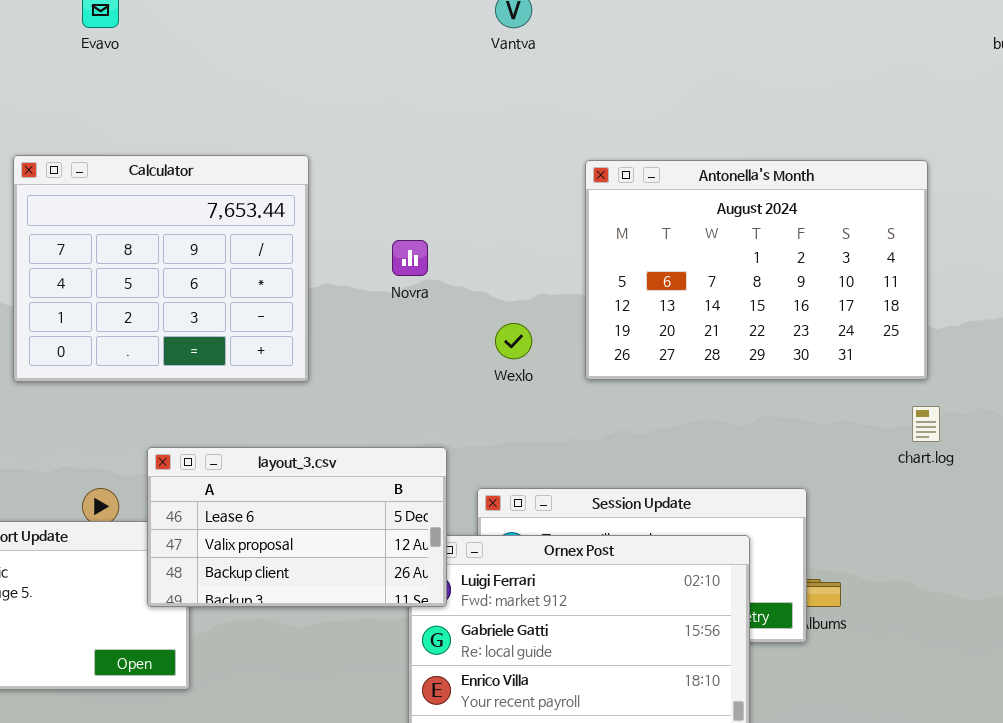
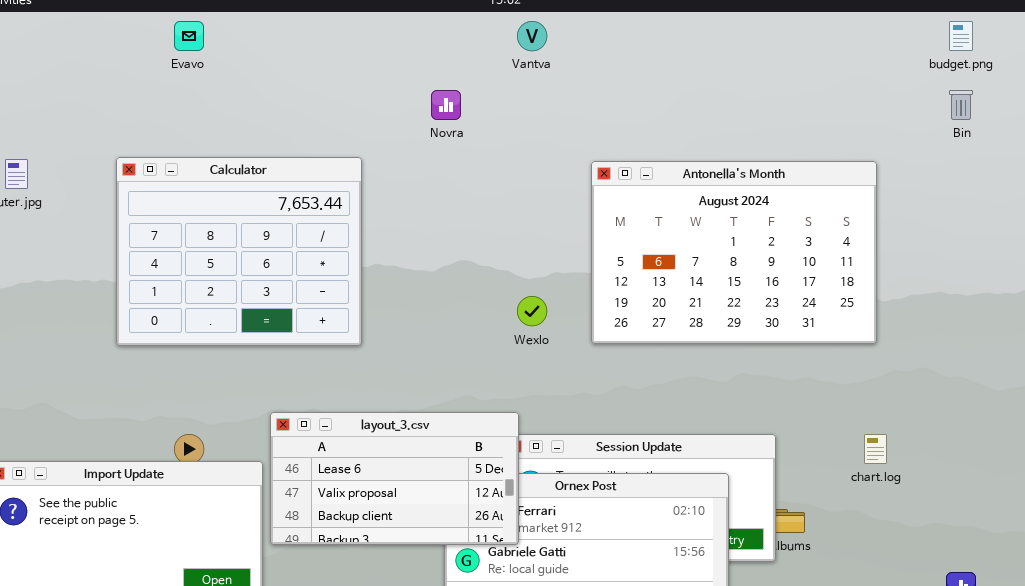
Novra: [392,240,428,276] -> [431,90,461,120], moved
chart.log: [912,406,940,442] -> [864,434,887,464], moved
layout_3.csv: [147,447,447,607] -> [270,412,519,545], moved

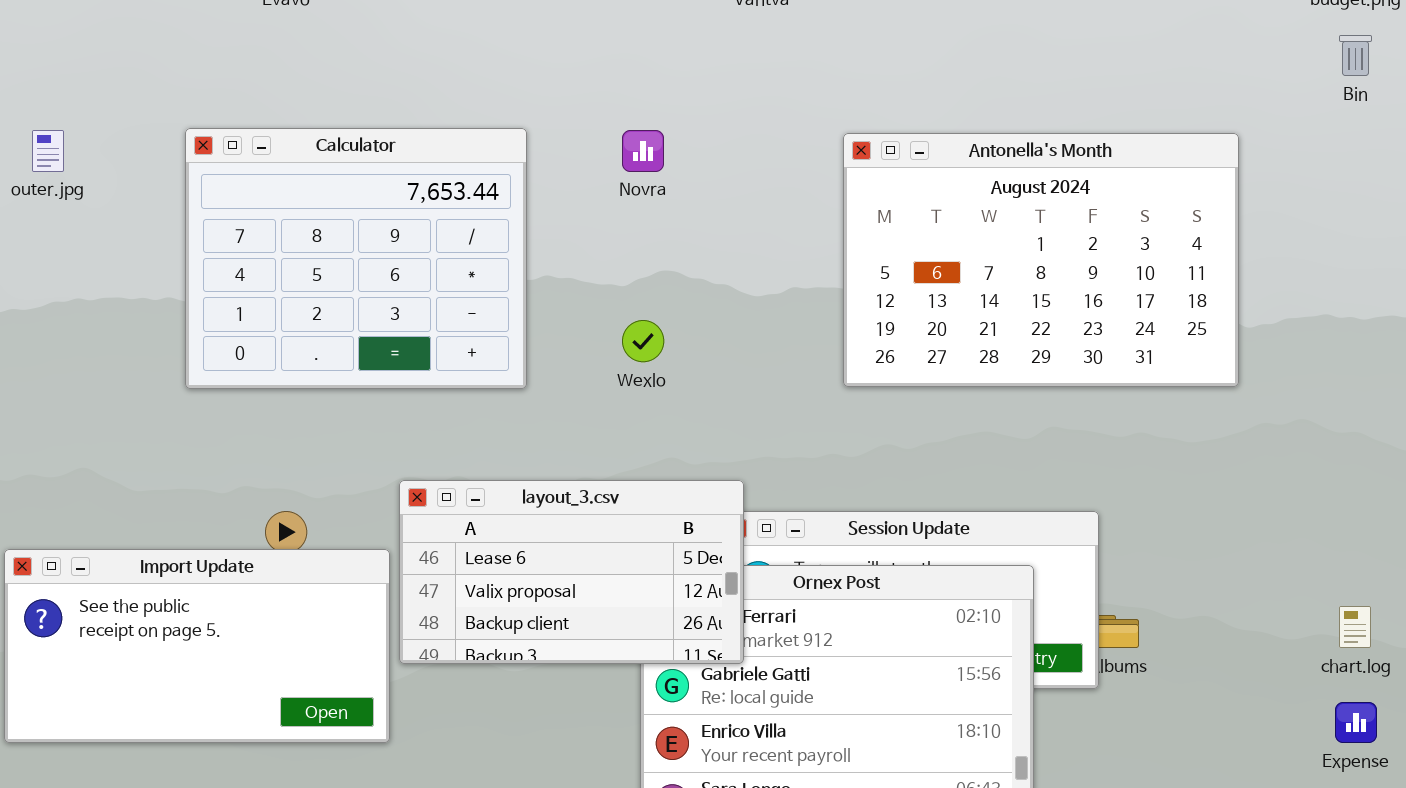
Novra: [431,90,461,120] -> [622,130,664,172], moved
Wexlo: [517,296,547,326] -> [622,320,664,362], moved
chart.log: [864,434,887,464] -> [1339,606,1371,648], moved

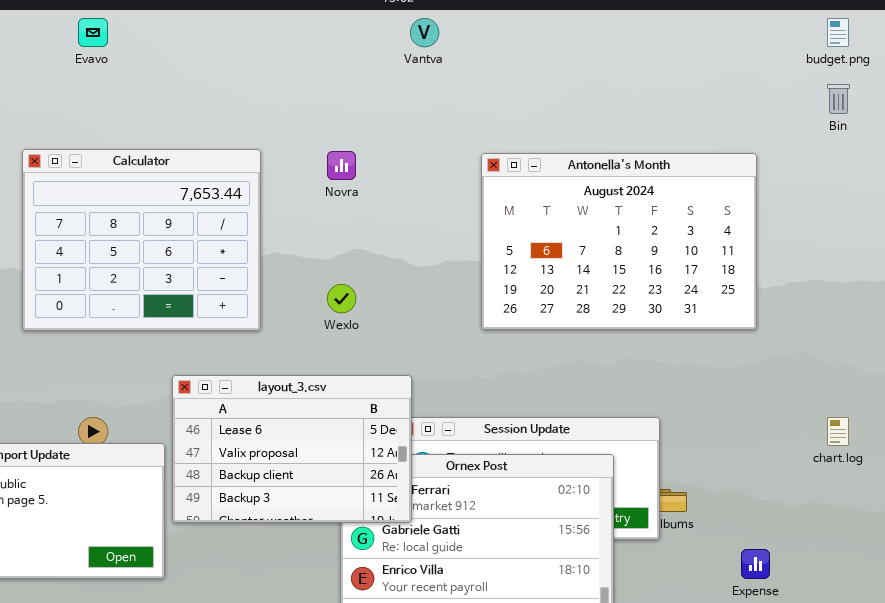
layout_3.csv: [399,480,744,664] -> [172,375,412,523], resized
chart.log: [1339,606,1371,648] -> [827,417,849,446], moved
Expense: [1335,702,1377,743] -> [741,549,770,579], moved

